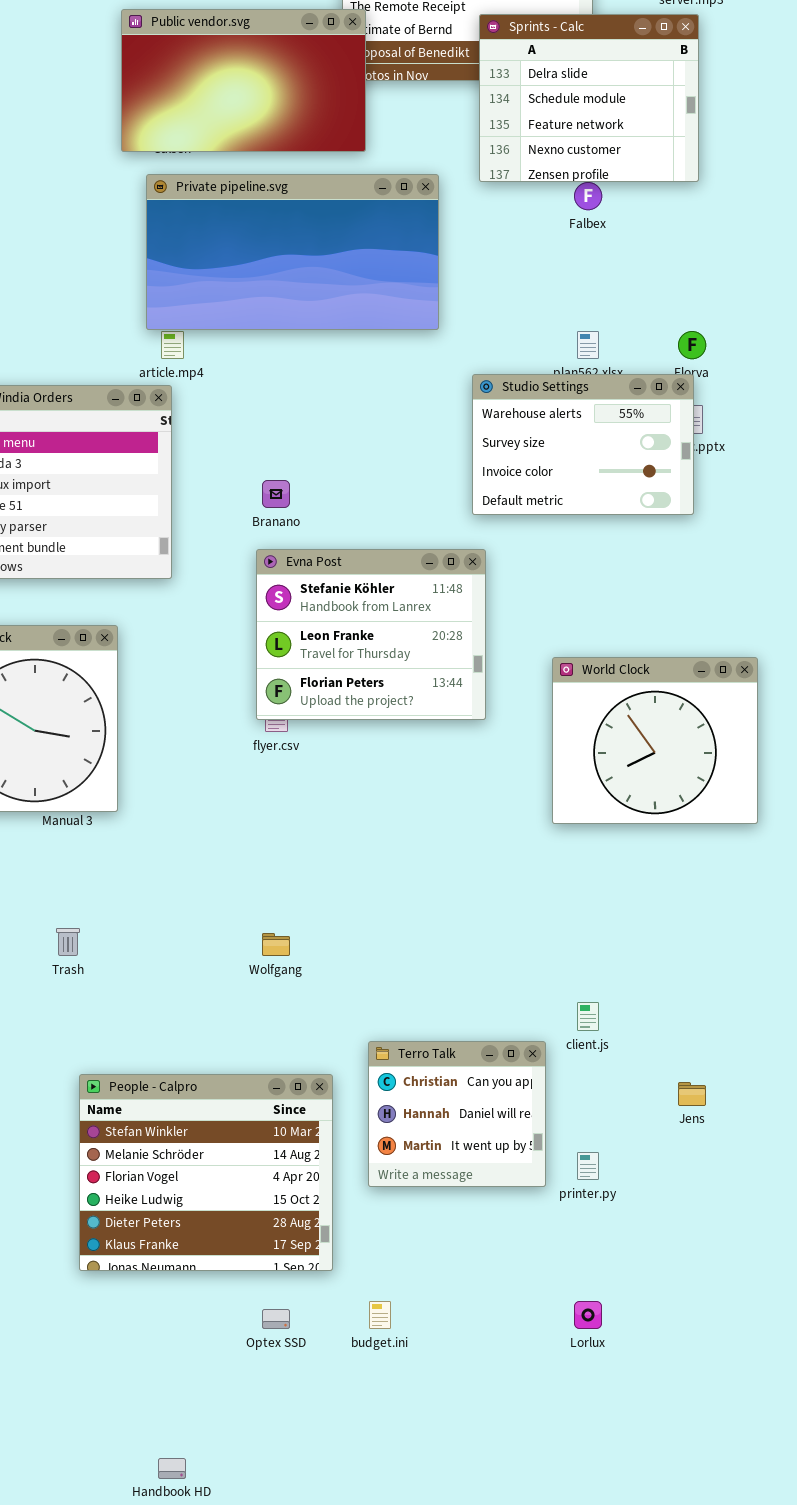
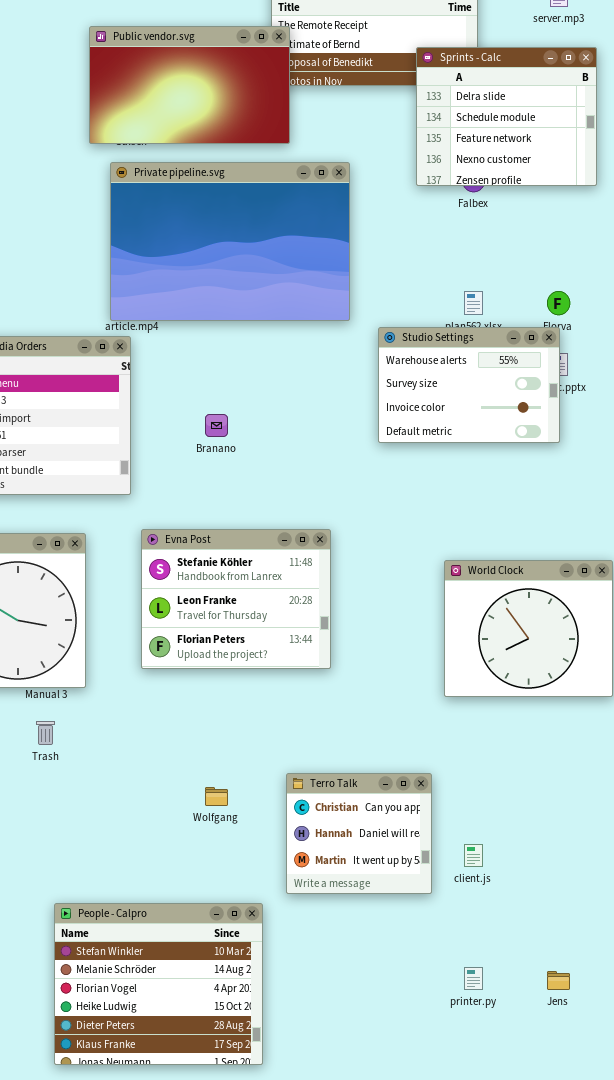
Sprints - Calc: [479,14,699,182] -> [416,47,597,186], moved
Private pipeline.svg: [146,174,439,330] -> [110,162,350,321], resized
Evna Post: [256,549,486,720] -> [141,529,331,669], moved
Trash: [56,928,80,956] -> [36,721,55,745], moved
Terro Talk: [368,1041,546,1187] -> [286,773,432,894], moved
Jens: [678,1082,706,1106] -> [547,971,570,990], moved

